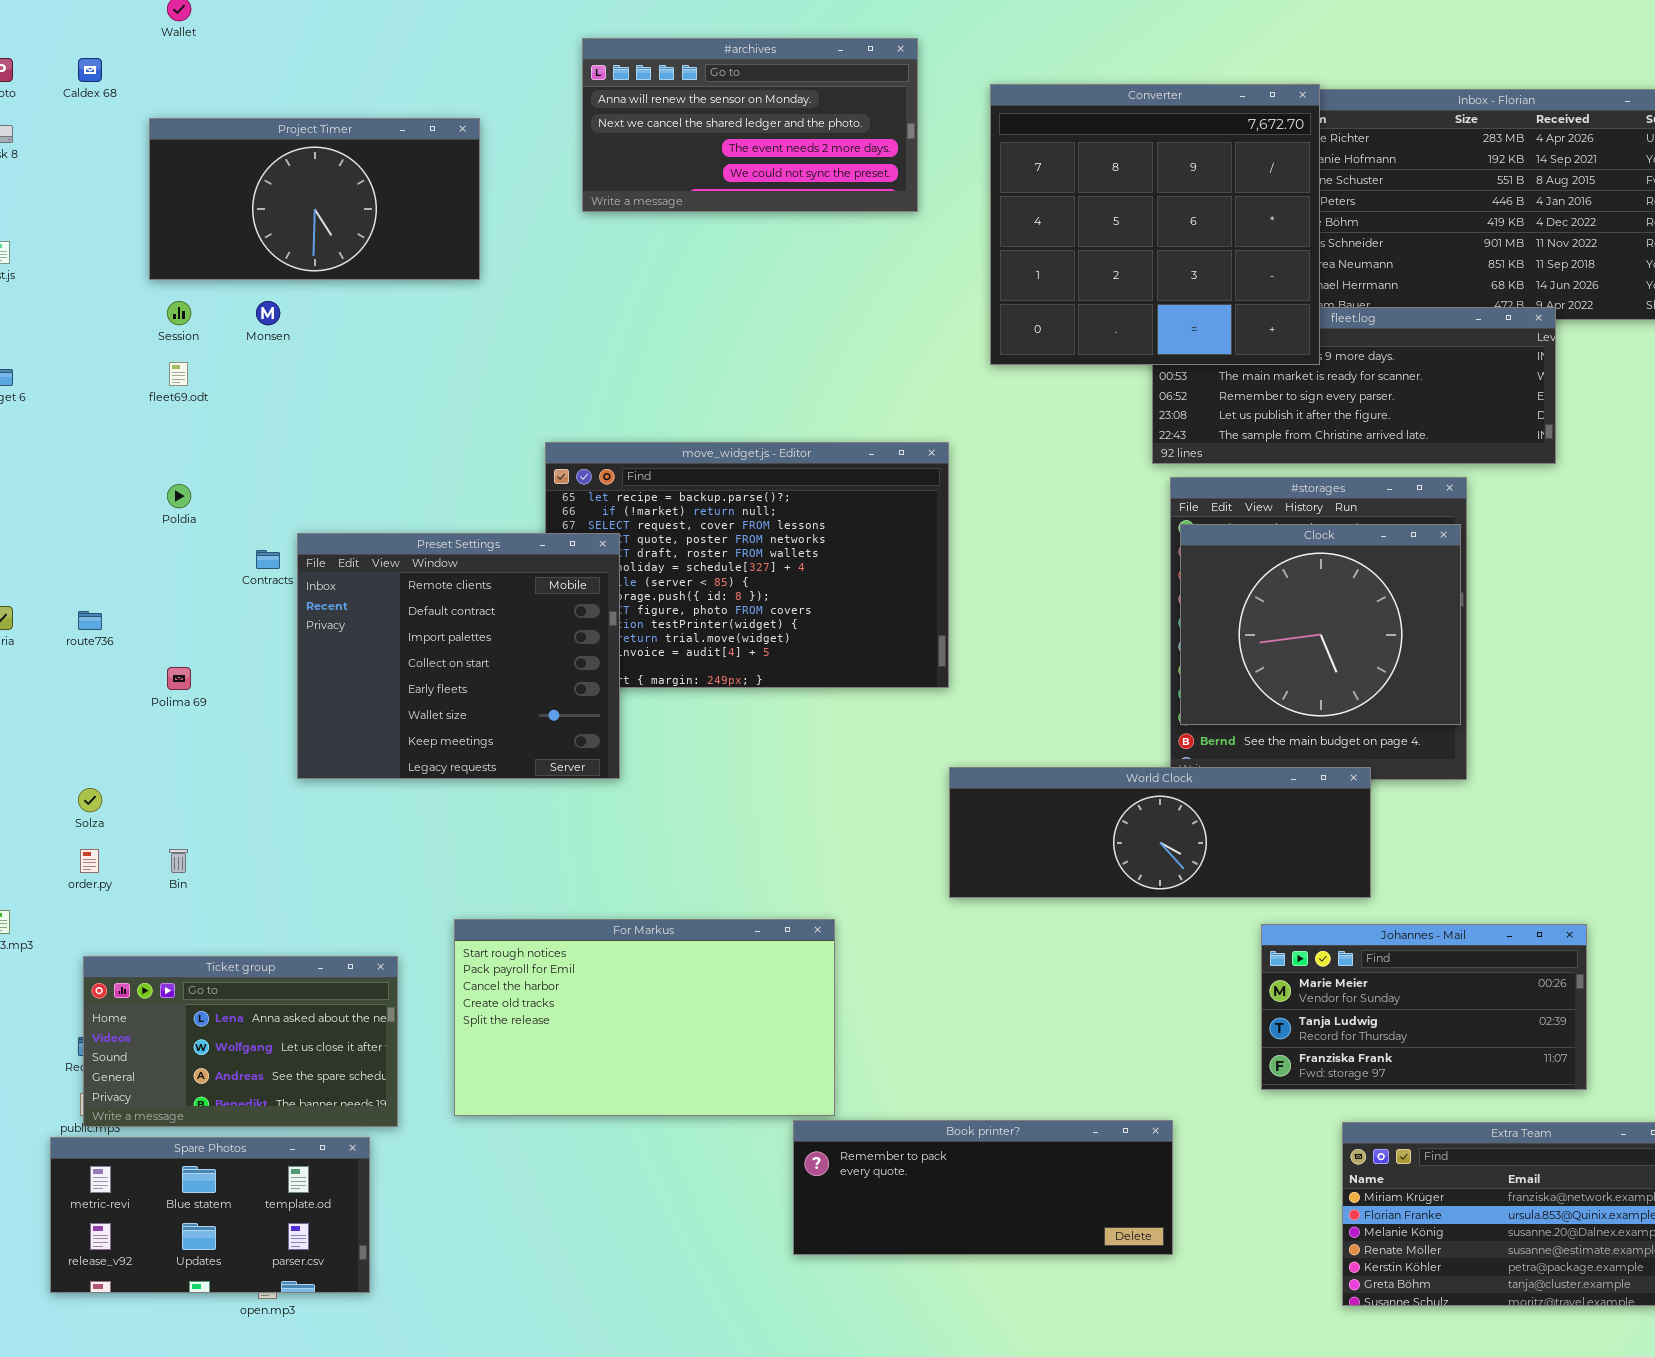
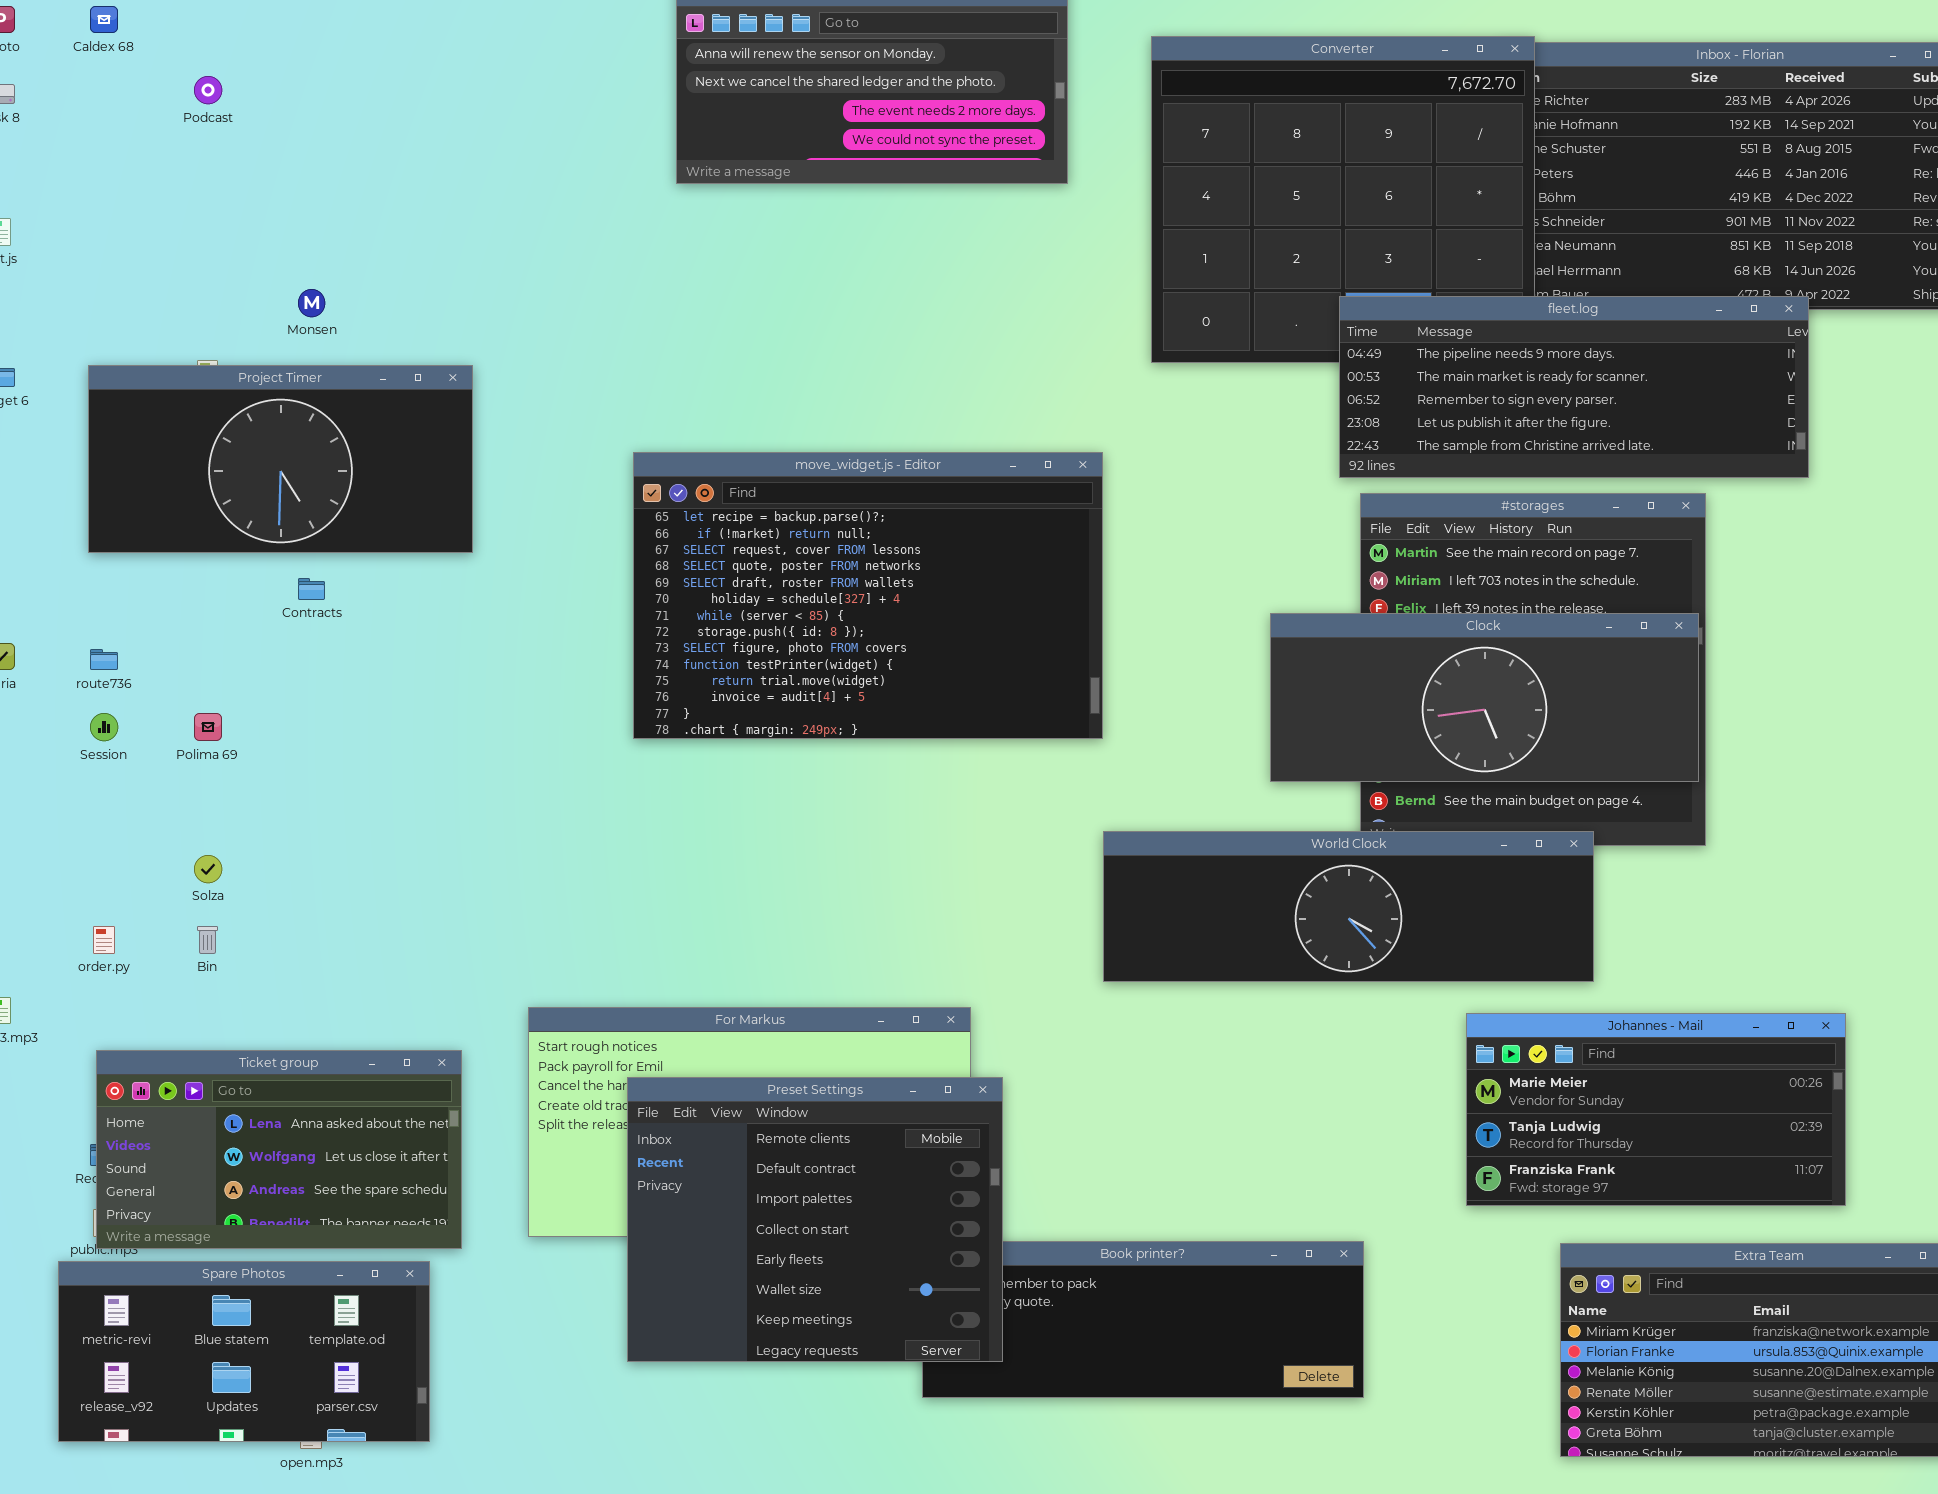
Project Timer: [149,118,480,280] -> [88,365,473,553], moved
Session: [167,301,191,325] -> [90,713,118,741], moved
fleet.log: [1152,307,1556,464] -> [1339,296,1809,478], raised
Clock: [1180,524,1461,725] -> [1270,613,1699,782], resized
Preset Settings: [297,533,620,779] -> [627,1077,1003,1362], moved
Solza: [78,788,102,812] -> [194,855,222,883], moved

